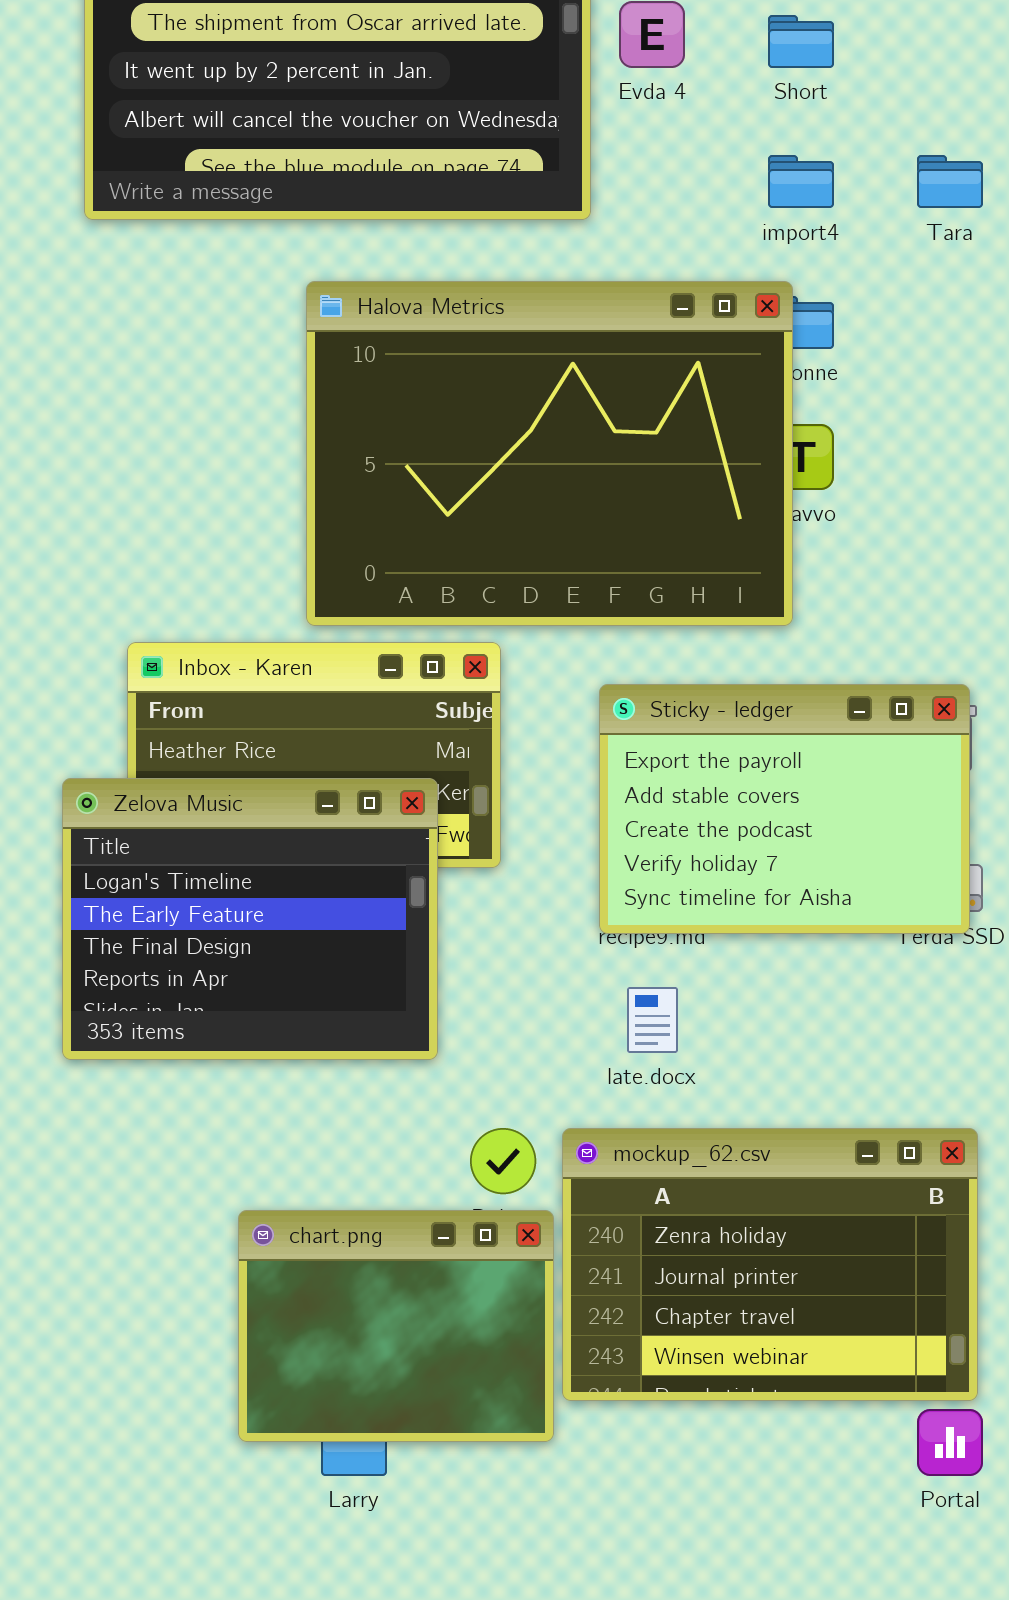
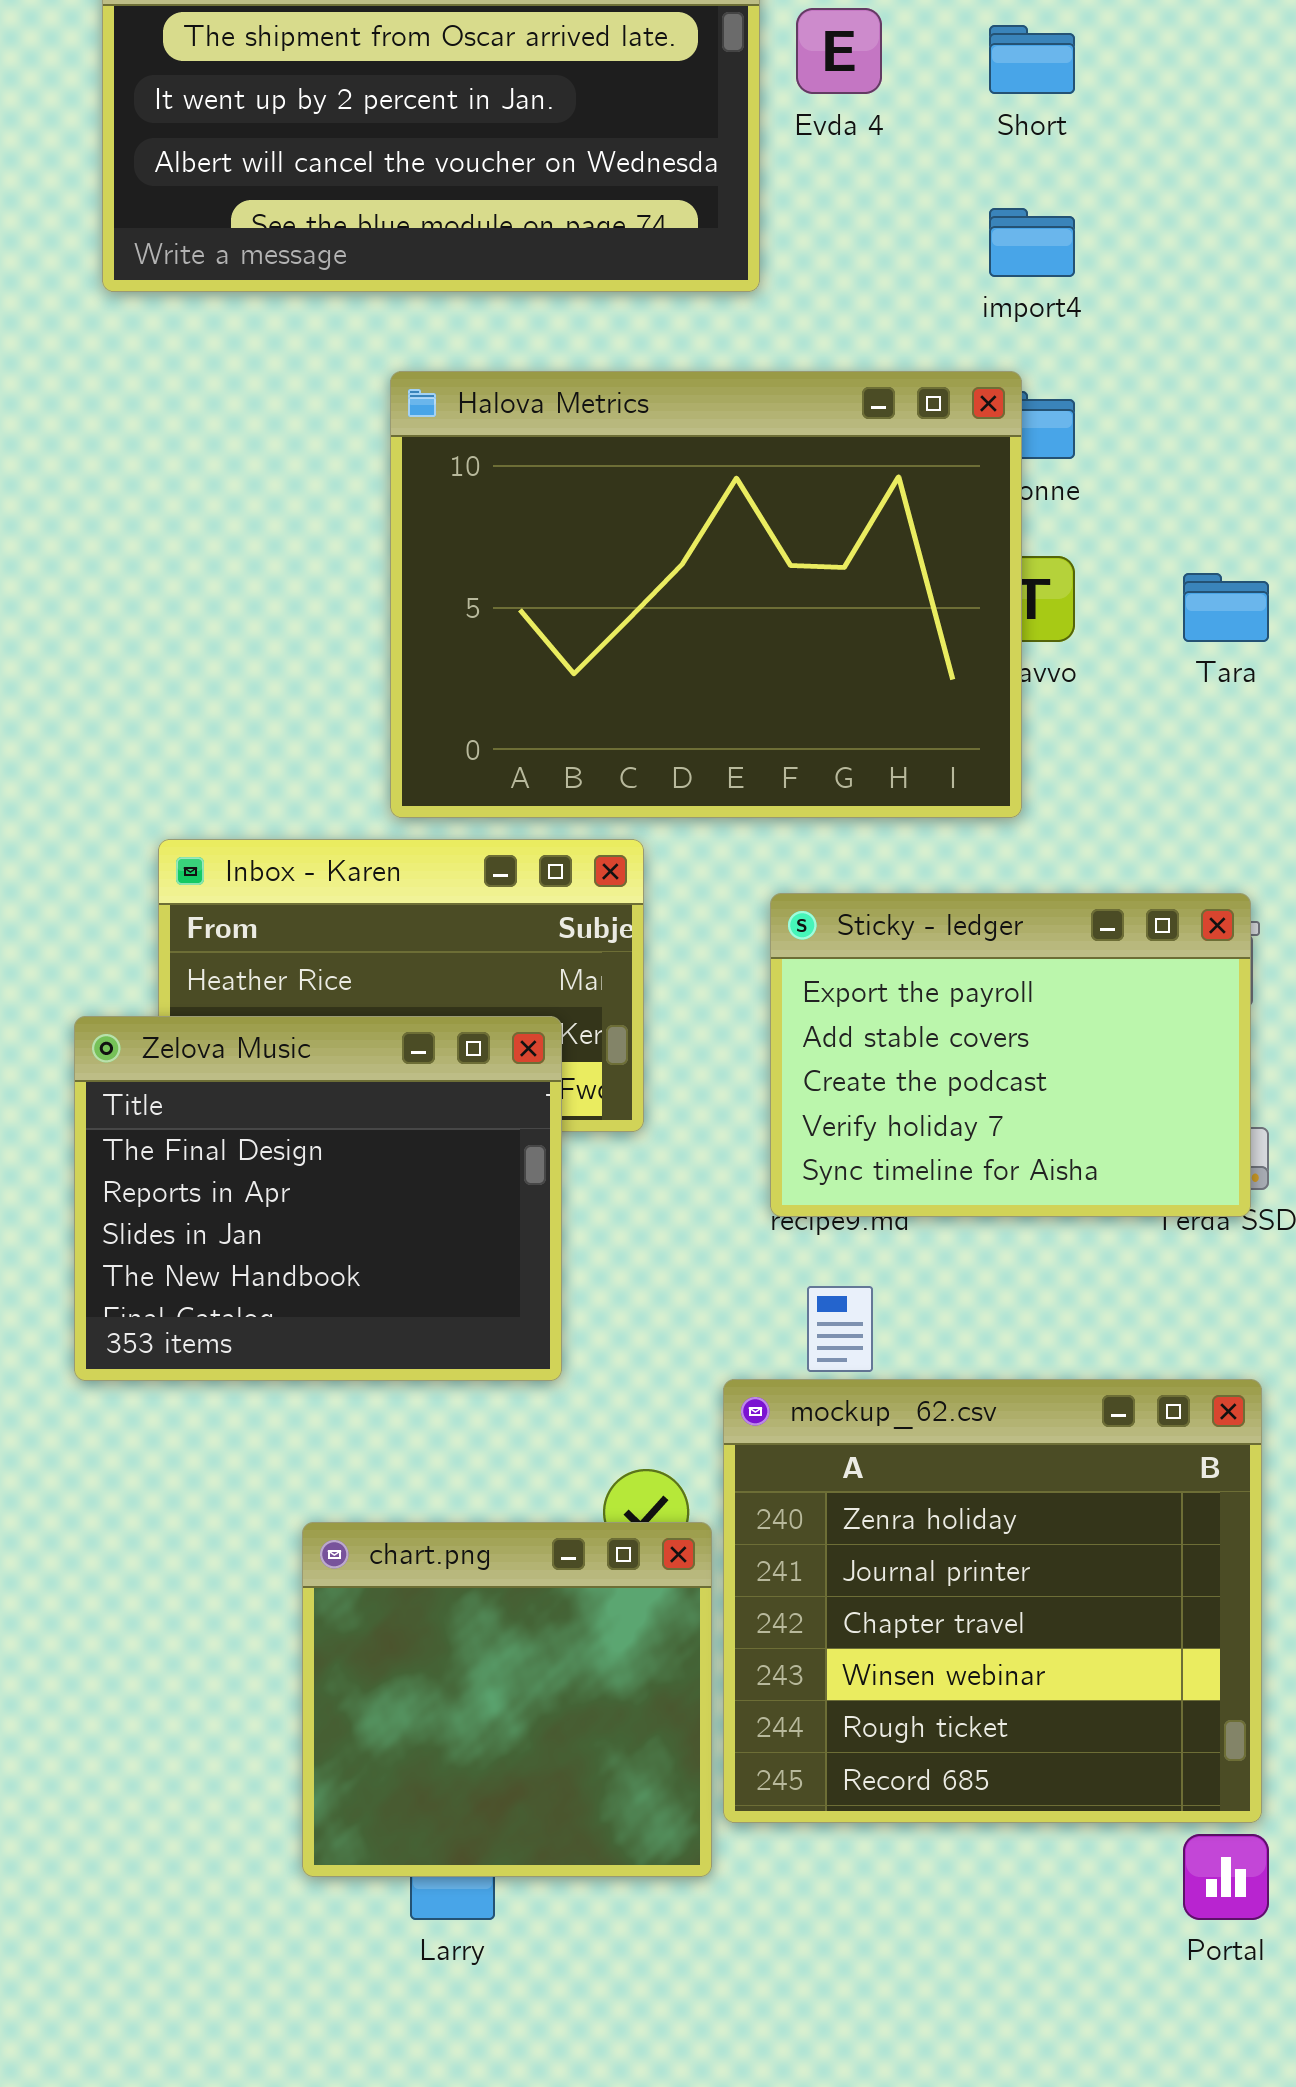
Tara: [917,155,983,208] -> [1183,573,1269,642], moved
Zelova Music: [62,778,438,1060] -> [74,1016,562,1381], scrolled down 2 rows
mockup_62.csv: [562,1128,978,1401] -> [723,1379,1262,1823], resized
chart.png: [238,1210,554,1442] -> [302,1522,712,1877], resized

